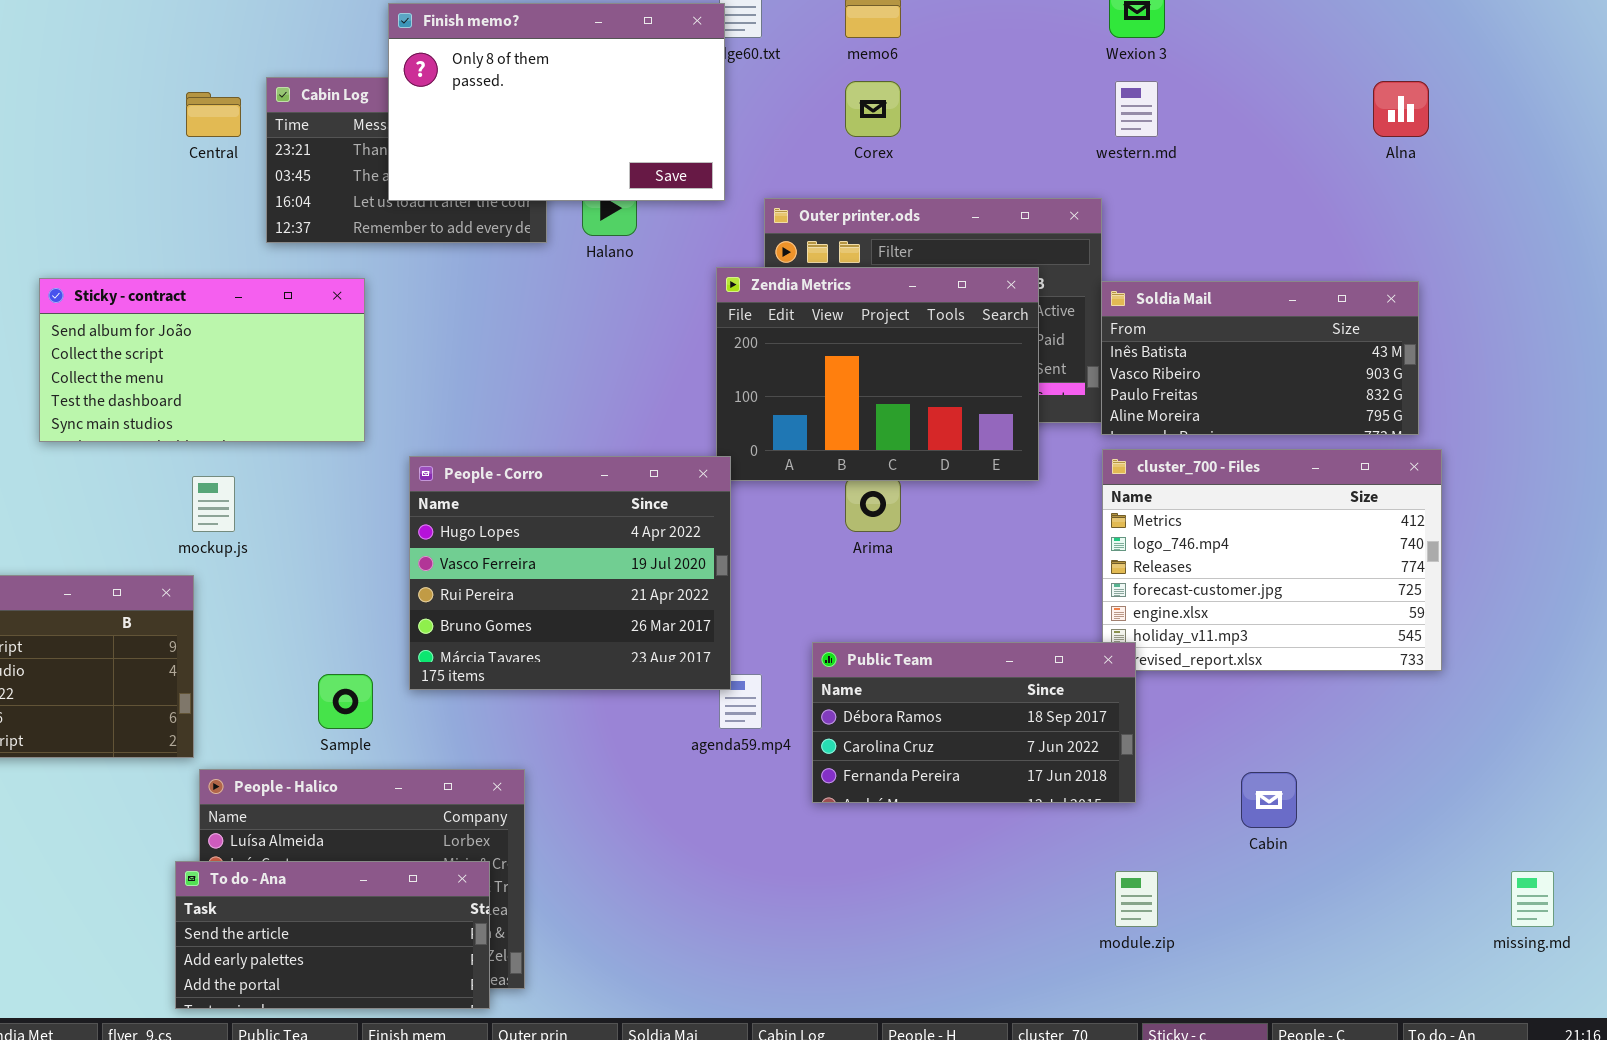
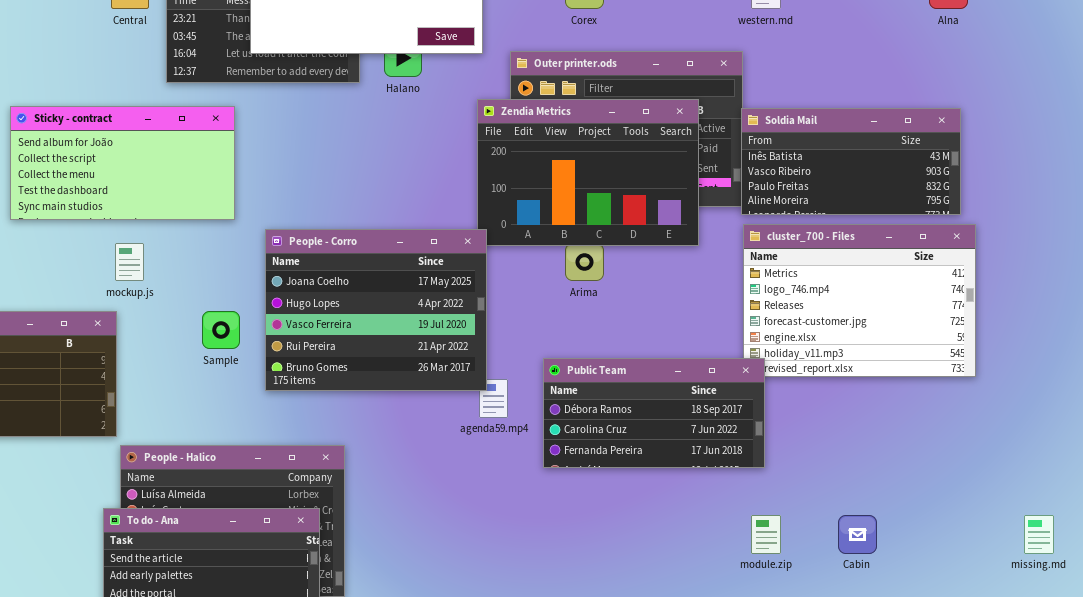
People - Corro: [409,456,731,690] -> [265,229,487,391], scrolled up 1 row
Sample: [318,674,373,729] -> [202,311,240,349], moved
Cabin: [1241,772,1297,828] -> [838,515,877,554], moved

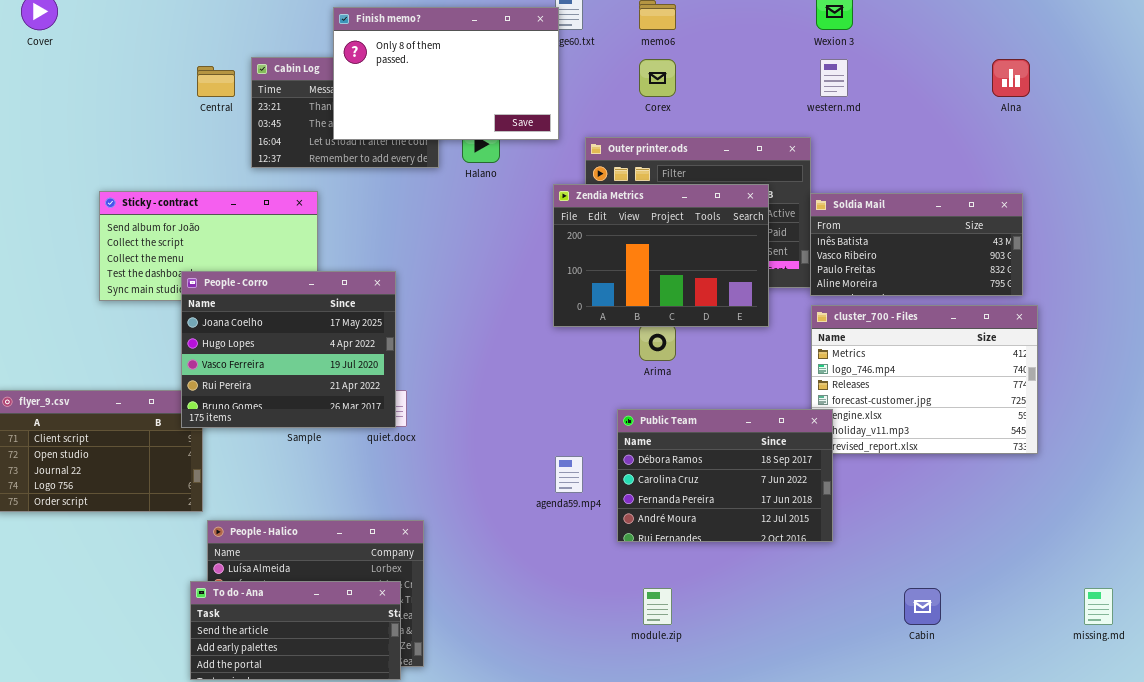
People - Corro: [265,229,487,391] -> [181,271,396,428], moved
Public Team: [543,358,765,468] -> [617,409,833,542], resized
module.zip: [751,515,781,554] -> [643,588,672,625], moved

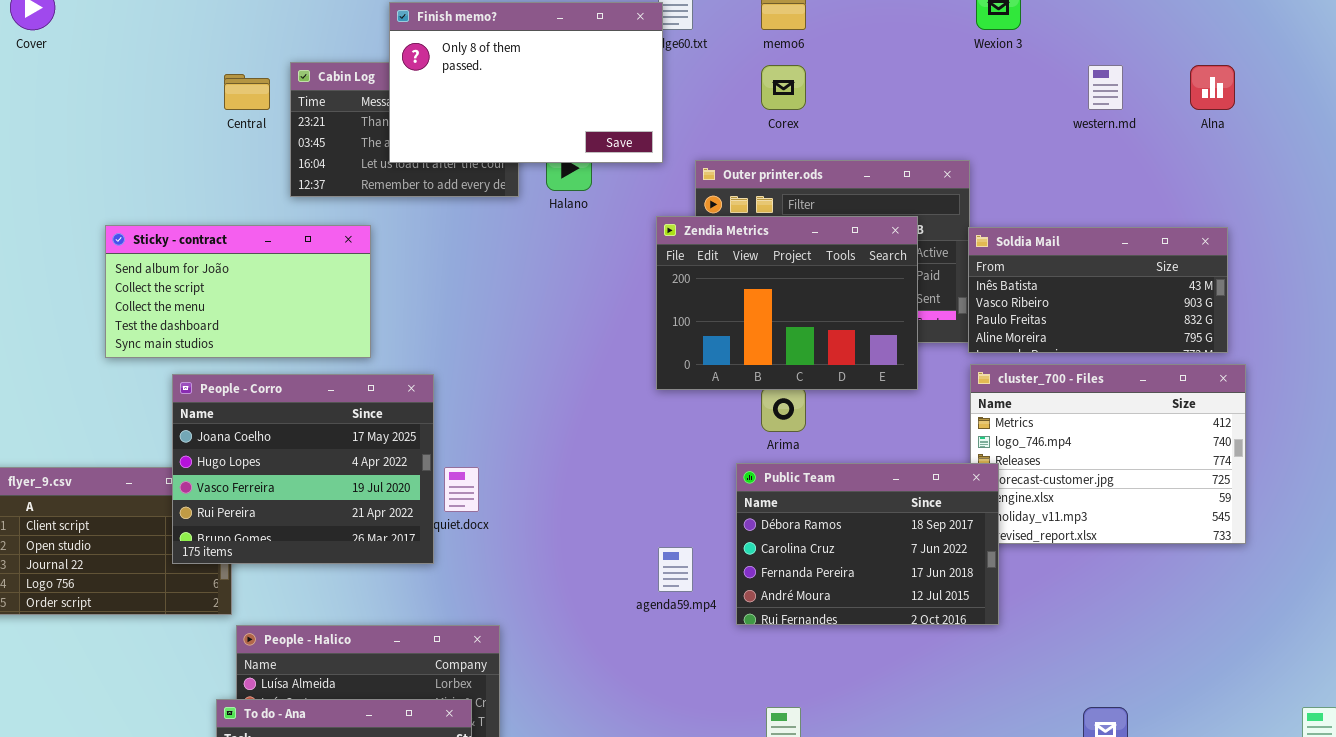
western.md: [820,59,848,97] -> [1088,65,1123,110], moved
People - Corro: [181,271,396,428] -> [172,374,434,564], moved
Public Team: [617,409,833,542] -> [736,463,999,625], moved

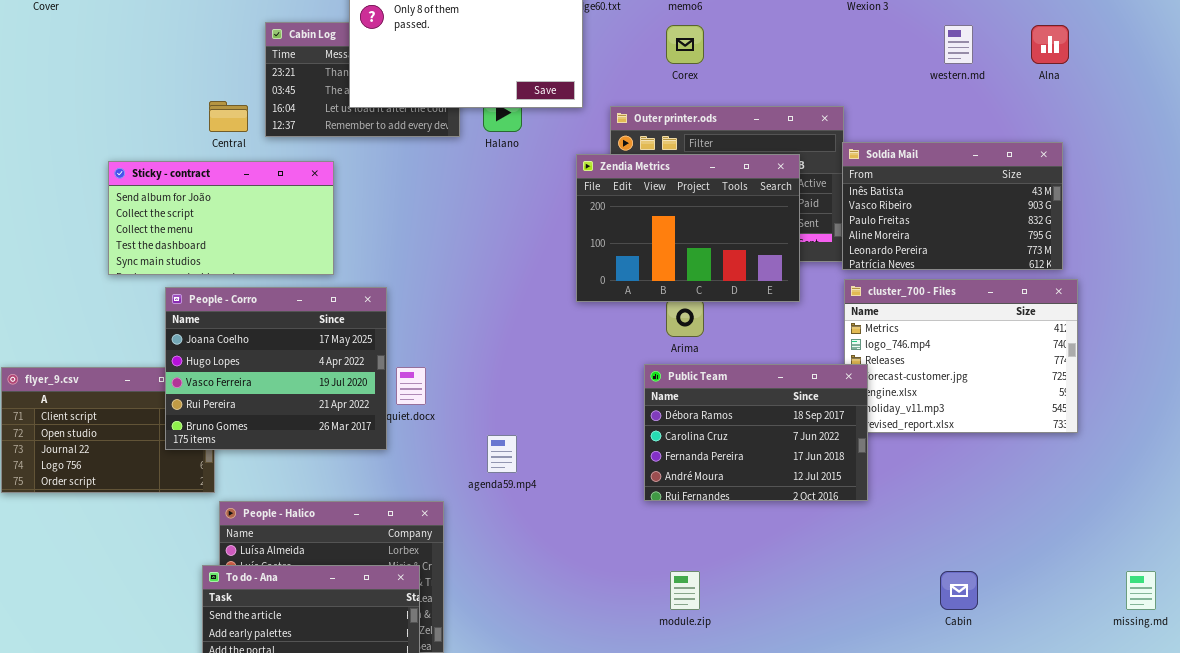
Central: [224,74,270,110] -> [209,101,248,132], moved
Soldia Mail: [968,227,1228,353] -> [842,142,1063,270], resized
agenda59.mp4: [658,547,693,592] -> [487,435,517,473], moved

